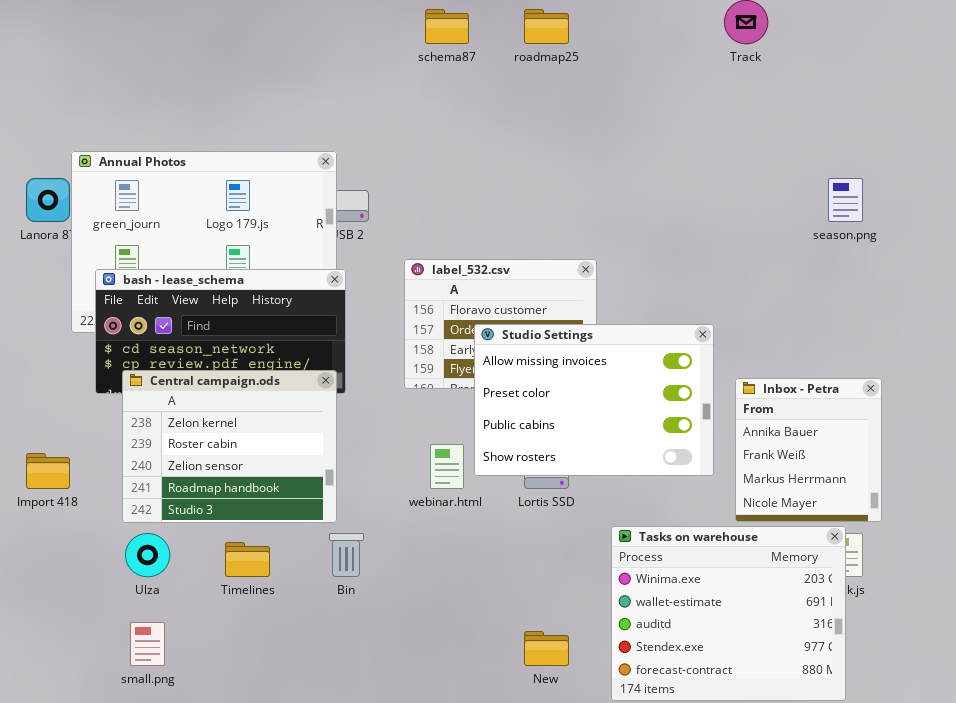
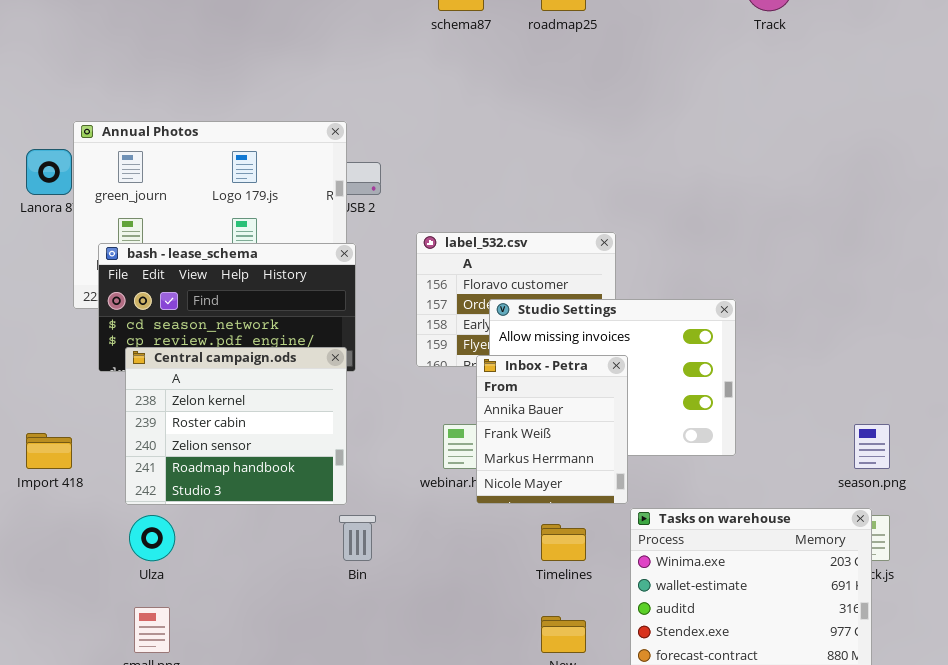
season.png: [828,178,863,222] -> [854,424,890,469], moved
Inbox - Petra: [735,378,882,522] -> [476,355,628,504], moved
Timelines: [225,542,270,577] -> [541,524,586,561], moved

